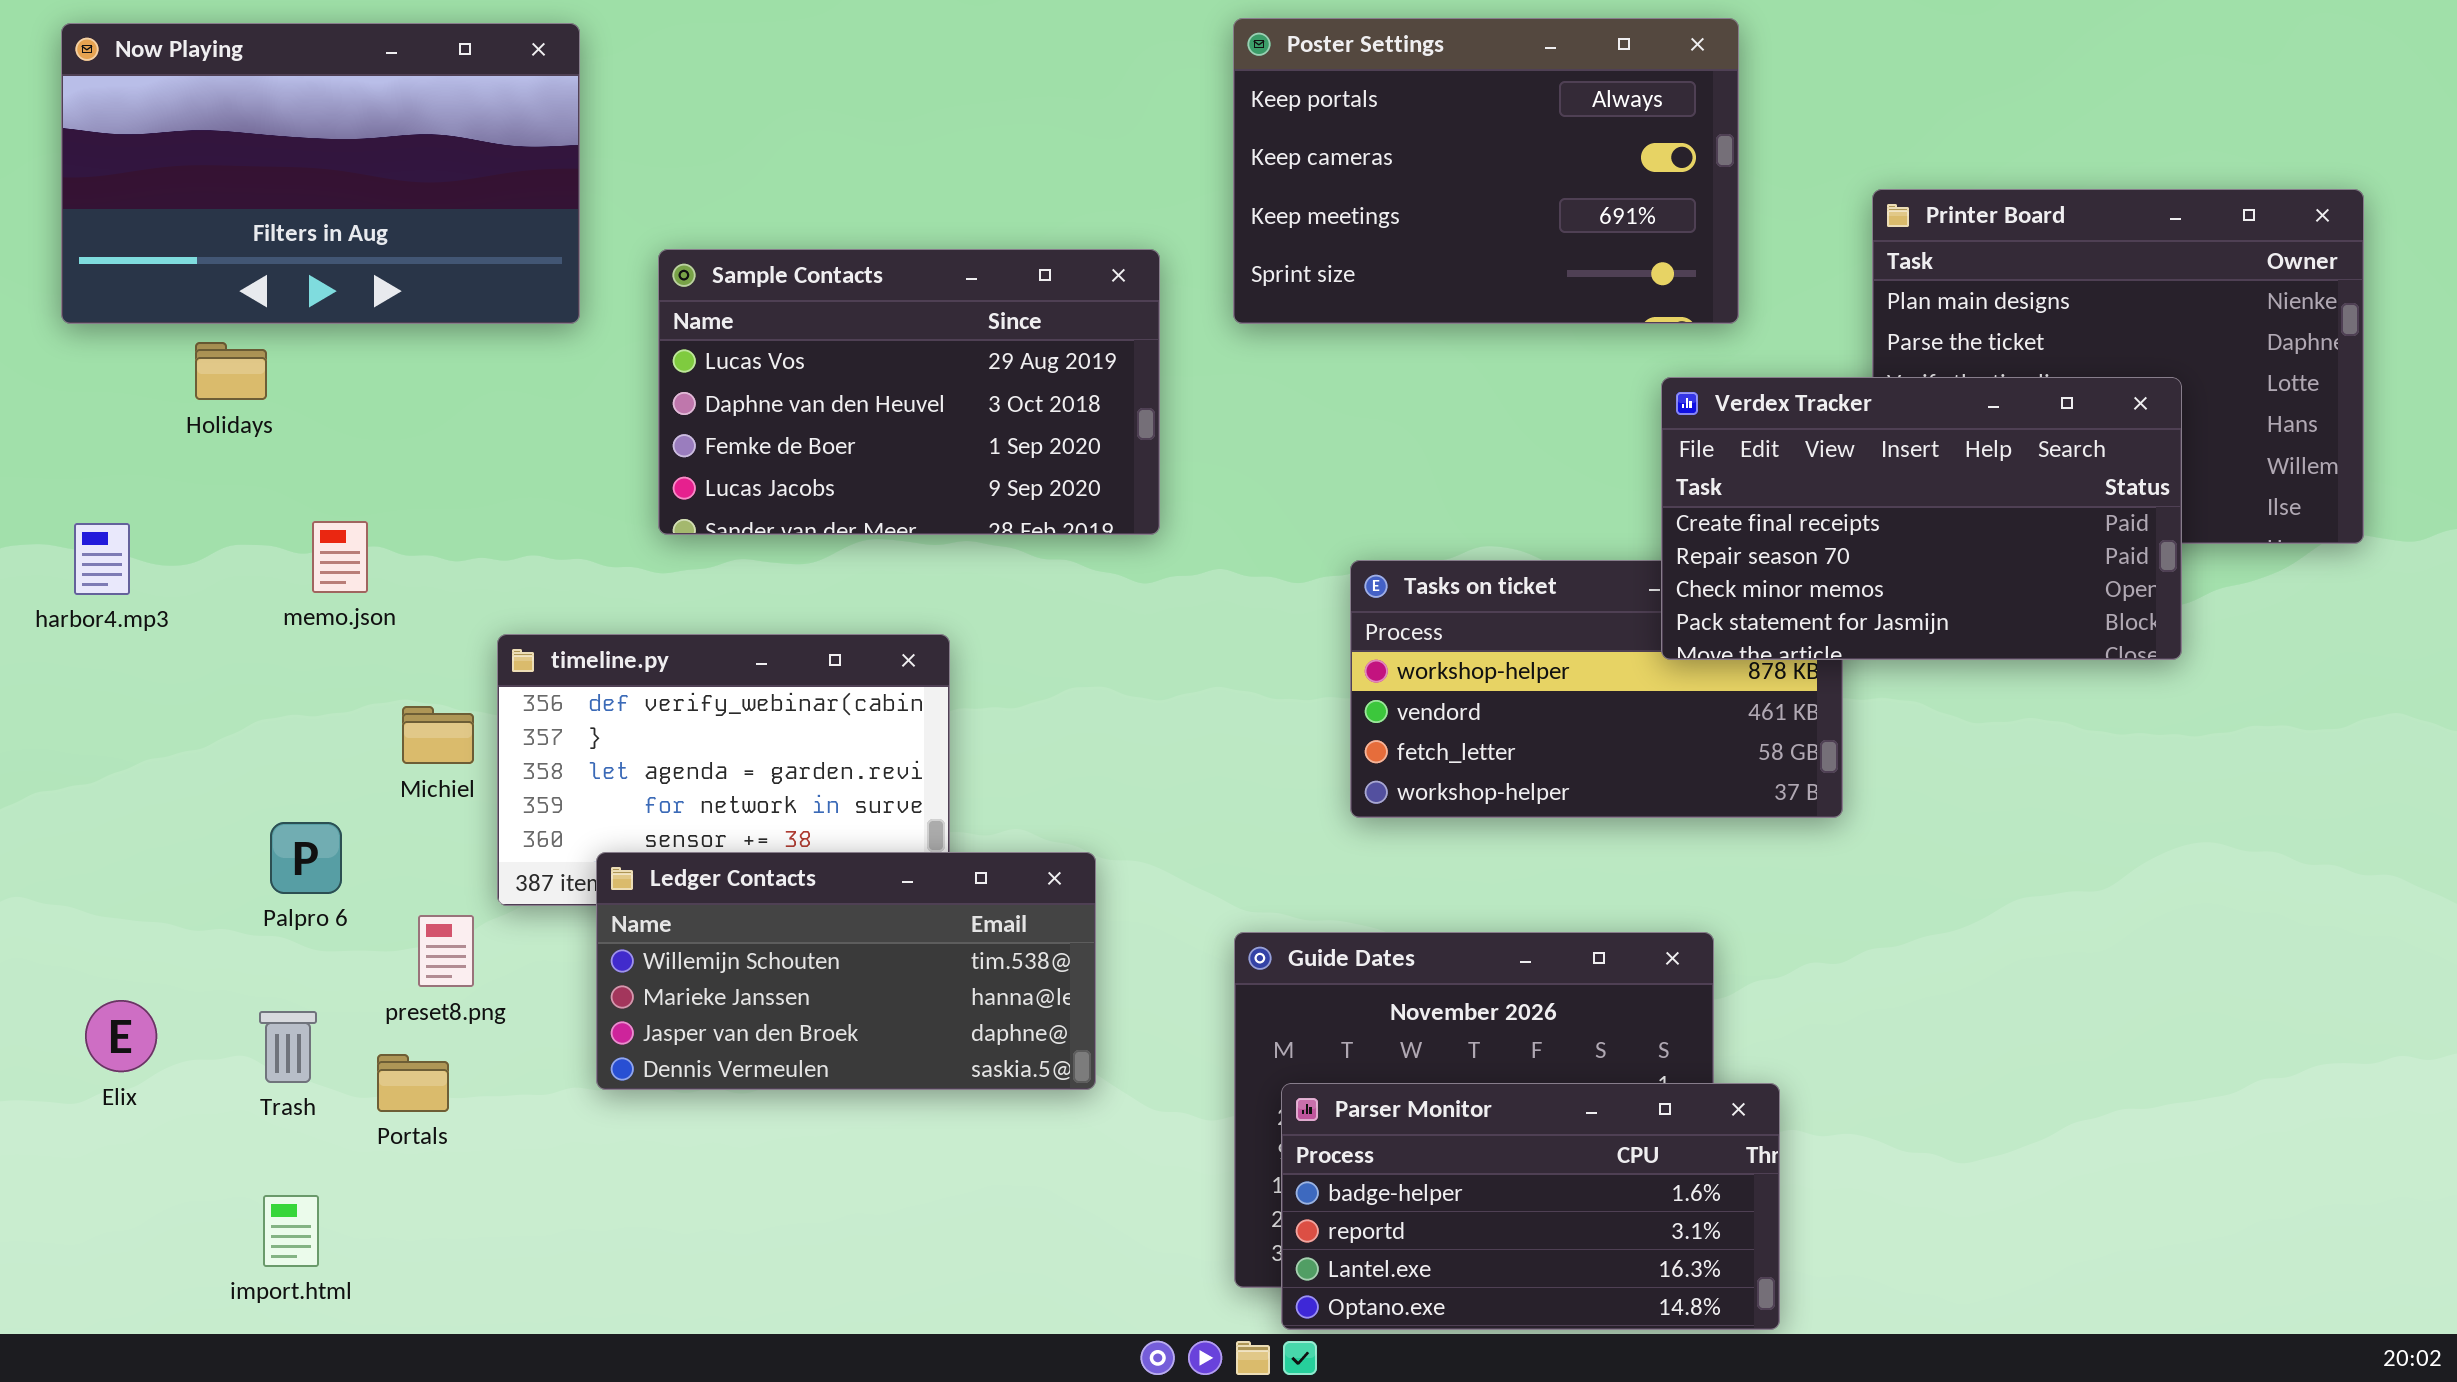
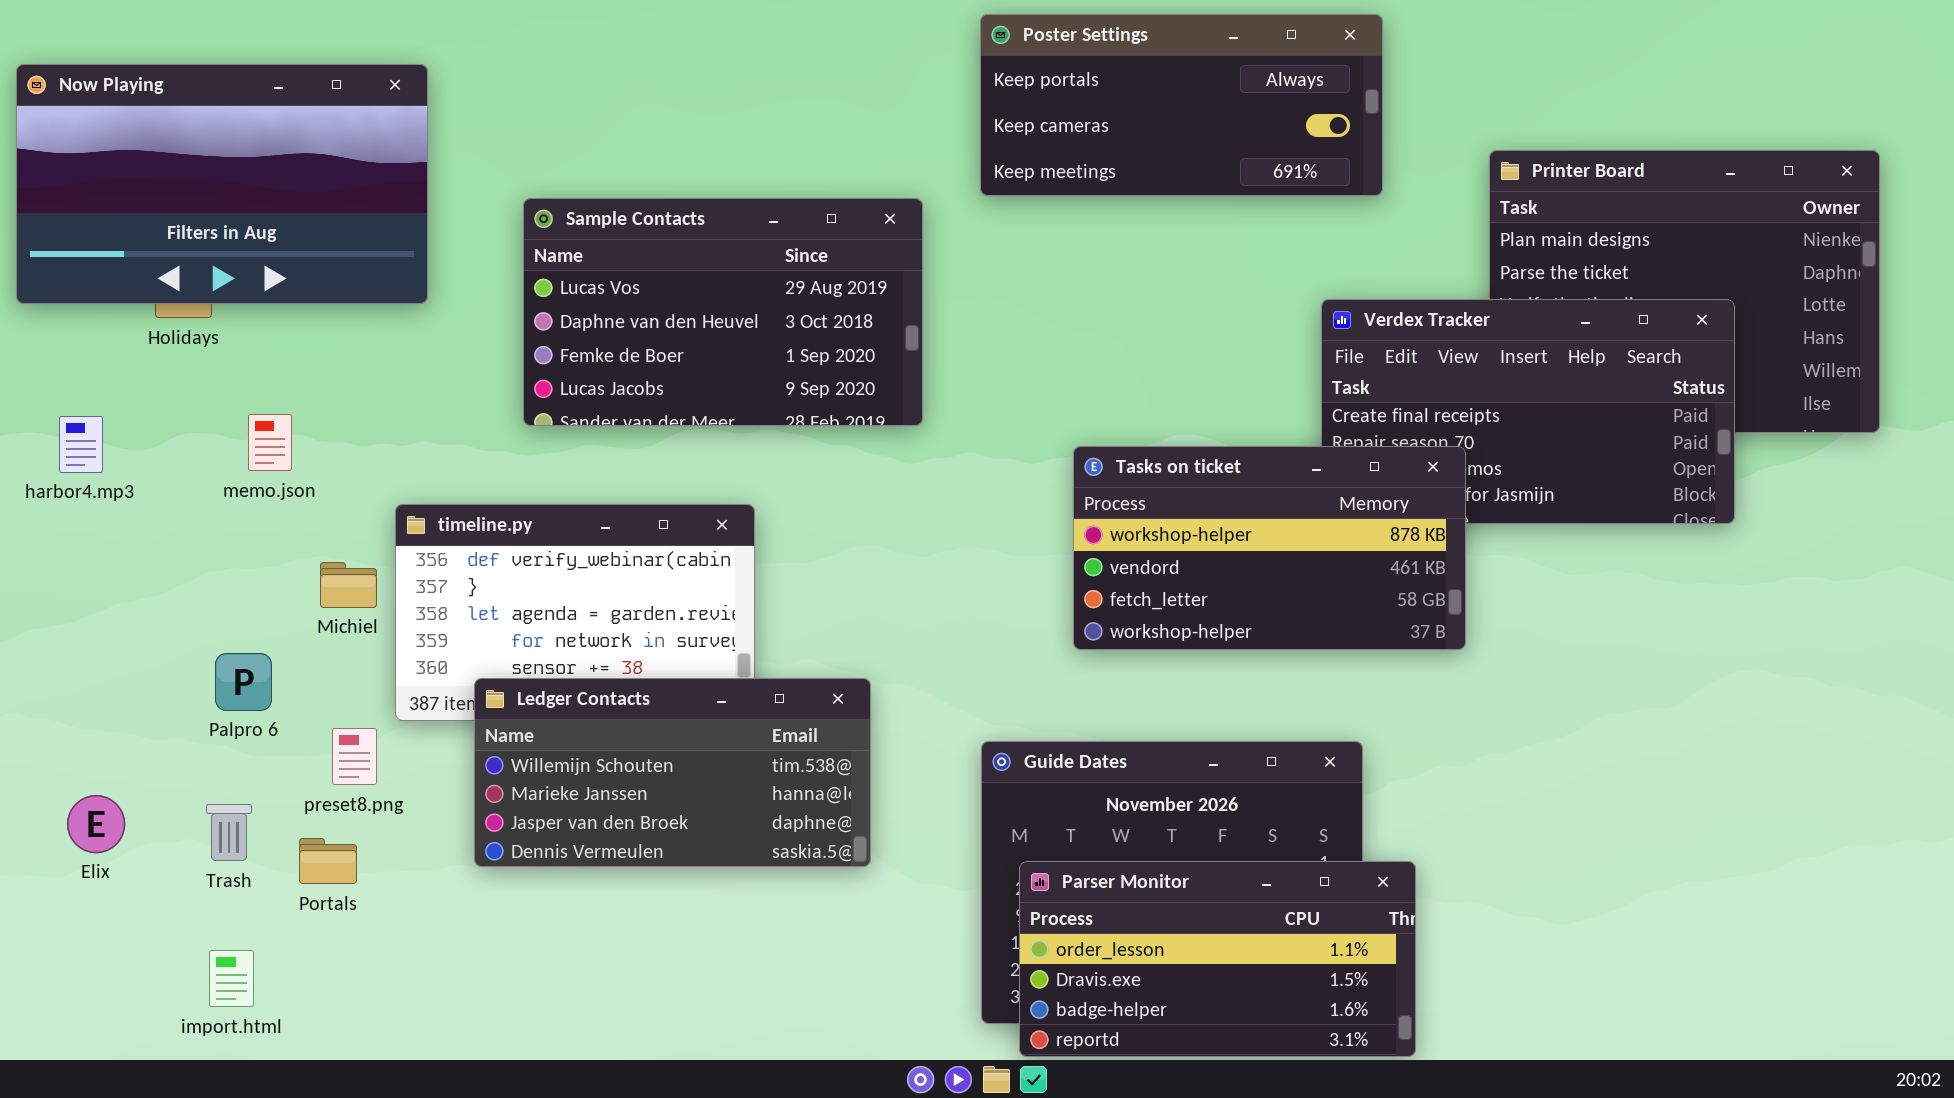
Poster Settings: [1233,18,1739,324] -> [980,14,1383,196], resized
Now Playing: [61,23,580,324] -> [16,64,428,304], moved
Tasks on ticket: [1350,560,1843,818] -> [1073,446,1466,650], raised
Parser Monitor: [1281,1083,1780,1330] -> [1019,861,1416,1057], scrolled up 2 rows

